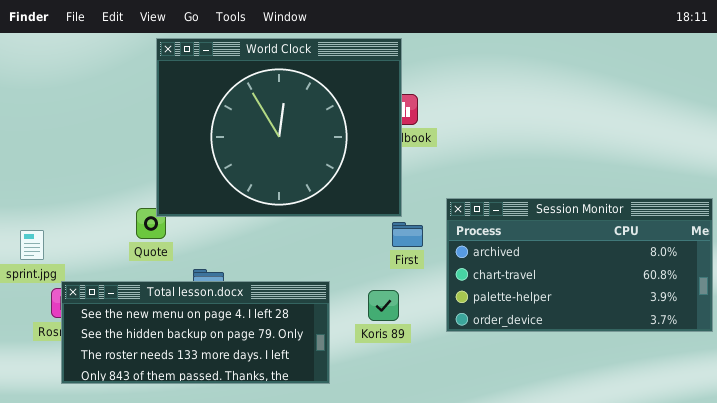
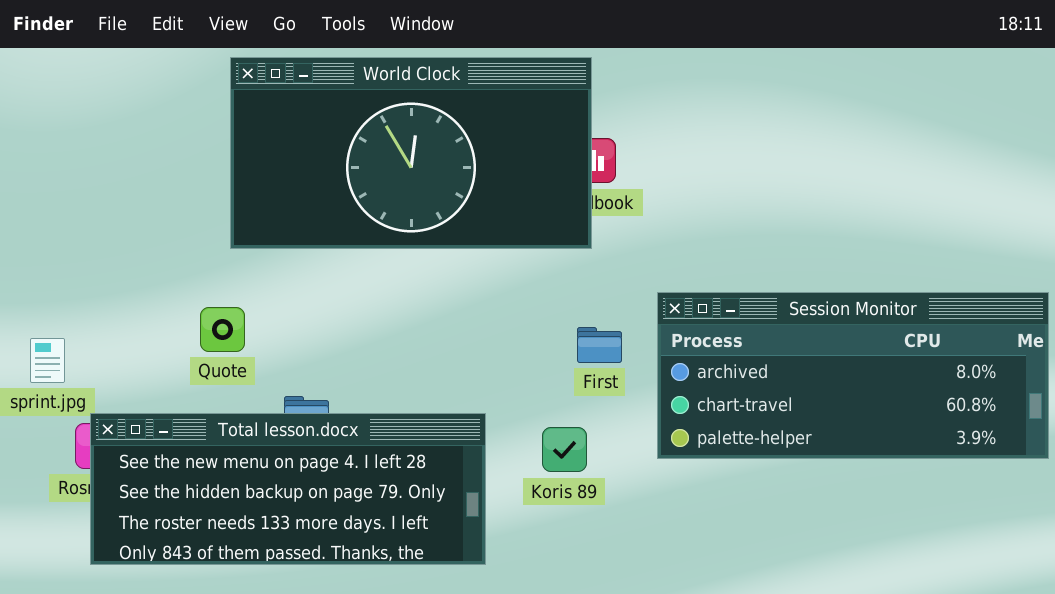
World Clock: [156,38,402,217] -> [230,57,592,249], resized
Session Monitor: [446,198,713,332] -> [657,292,1049,459], resized

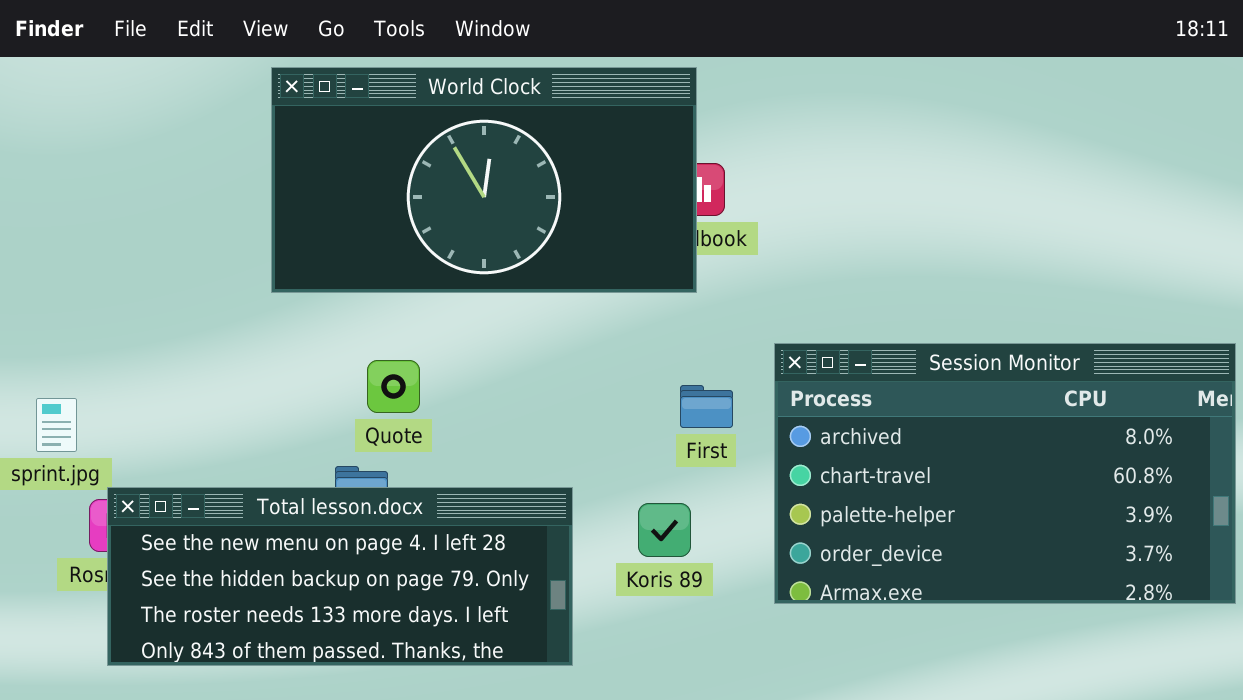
Session Monitor: [657,292,1049,459] -> [774,343,1236,604], resized
Quote: [200,307,245,352] -> [367,360,420,413], moved

